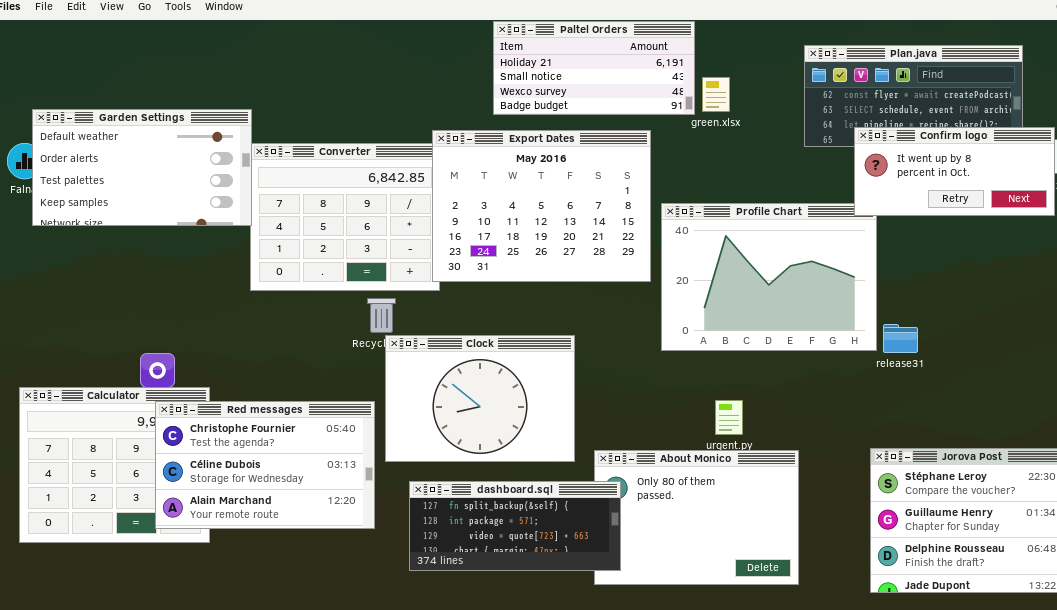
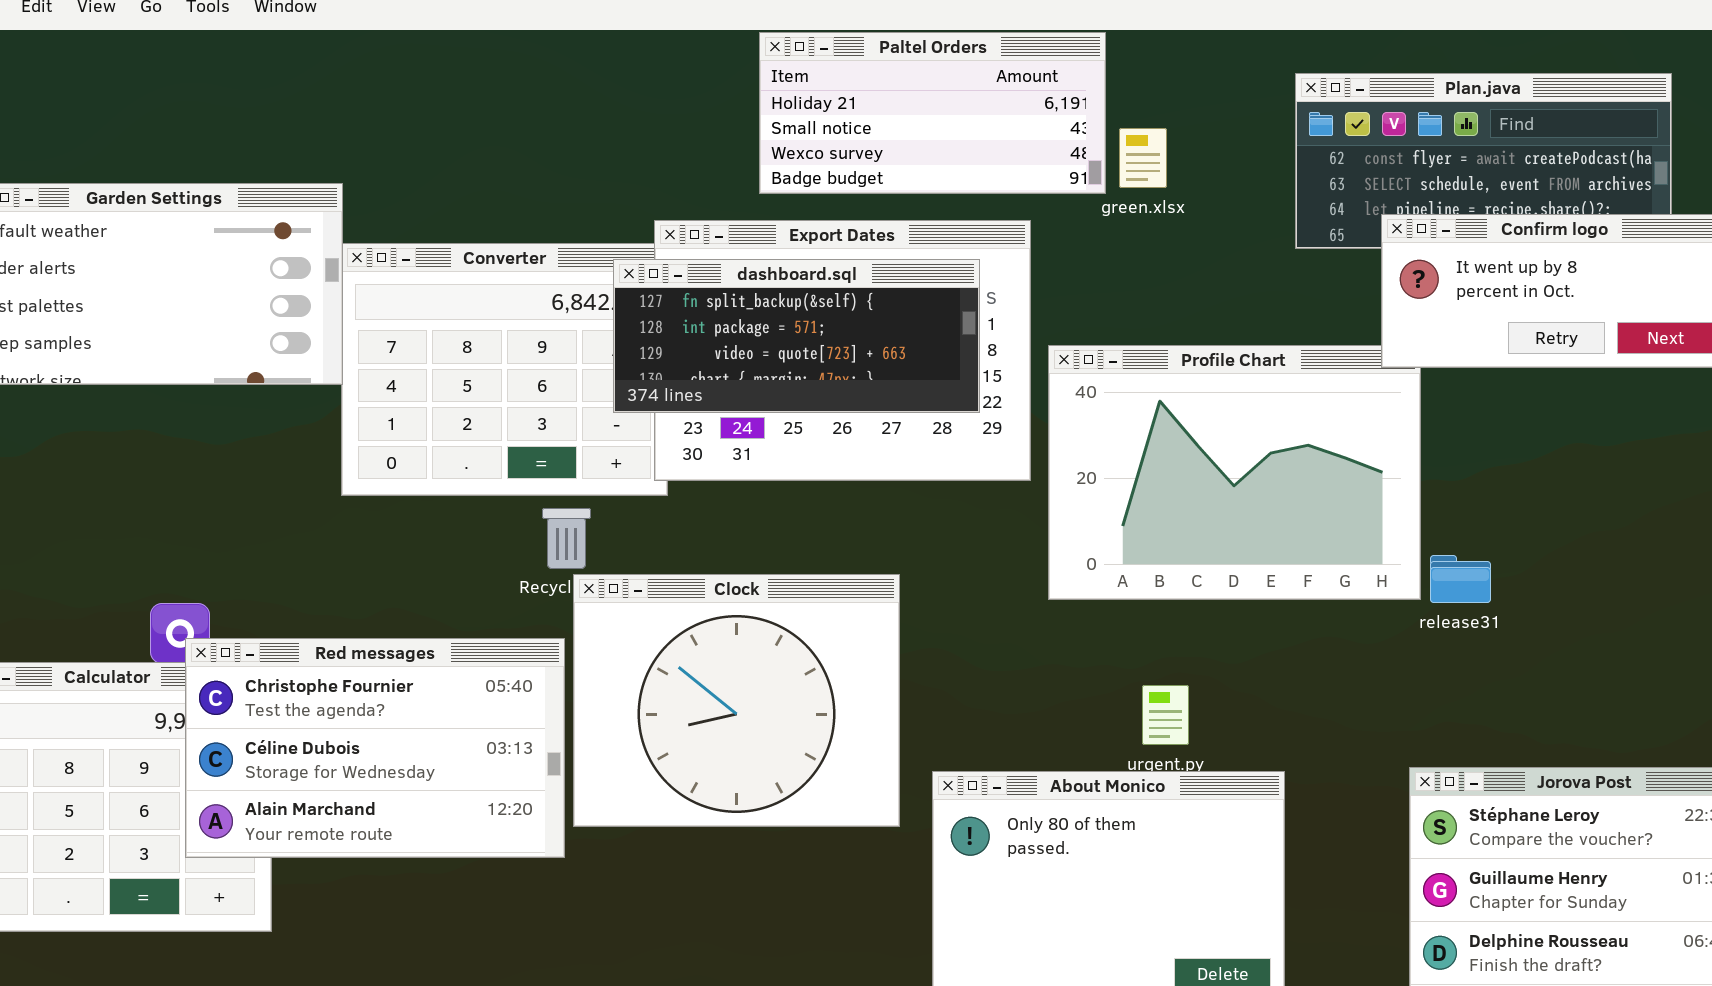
Clock: [385,335,575,462] -> [573,574,900,827], resized
Red messages: [155,401,375,529] -> [185,638,565,858], moved
dashboard.sql: [409,481,621,571] -> [613,259,980,413], moved

